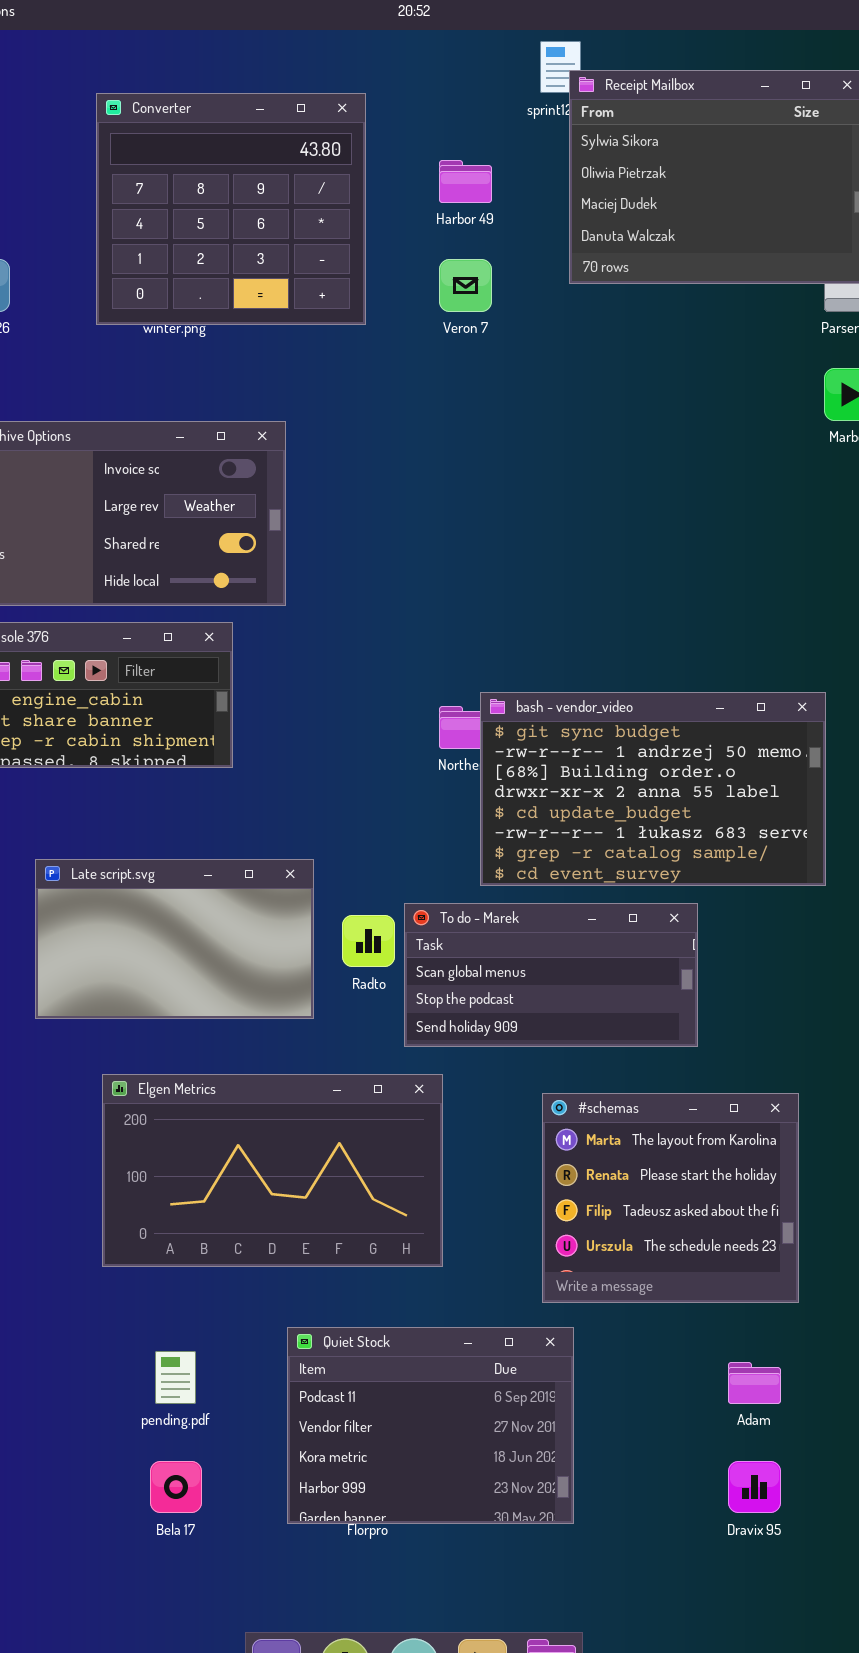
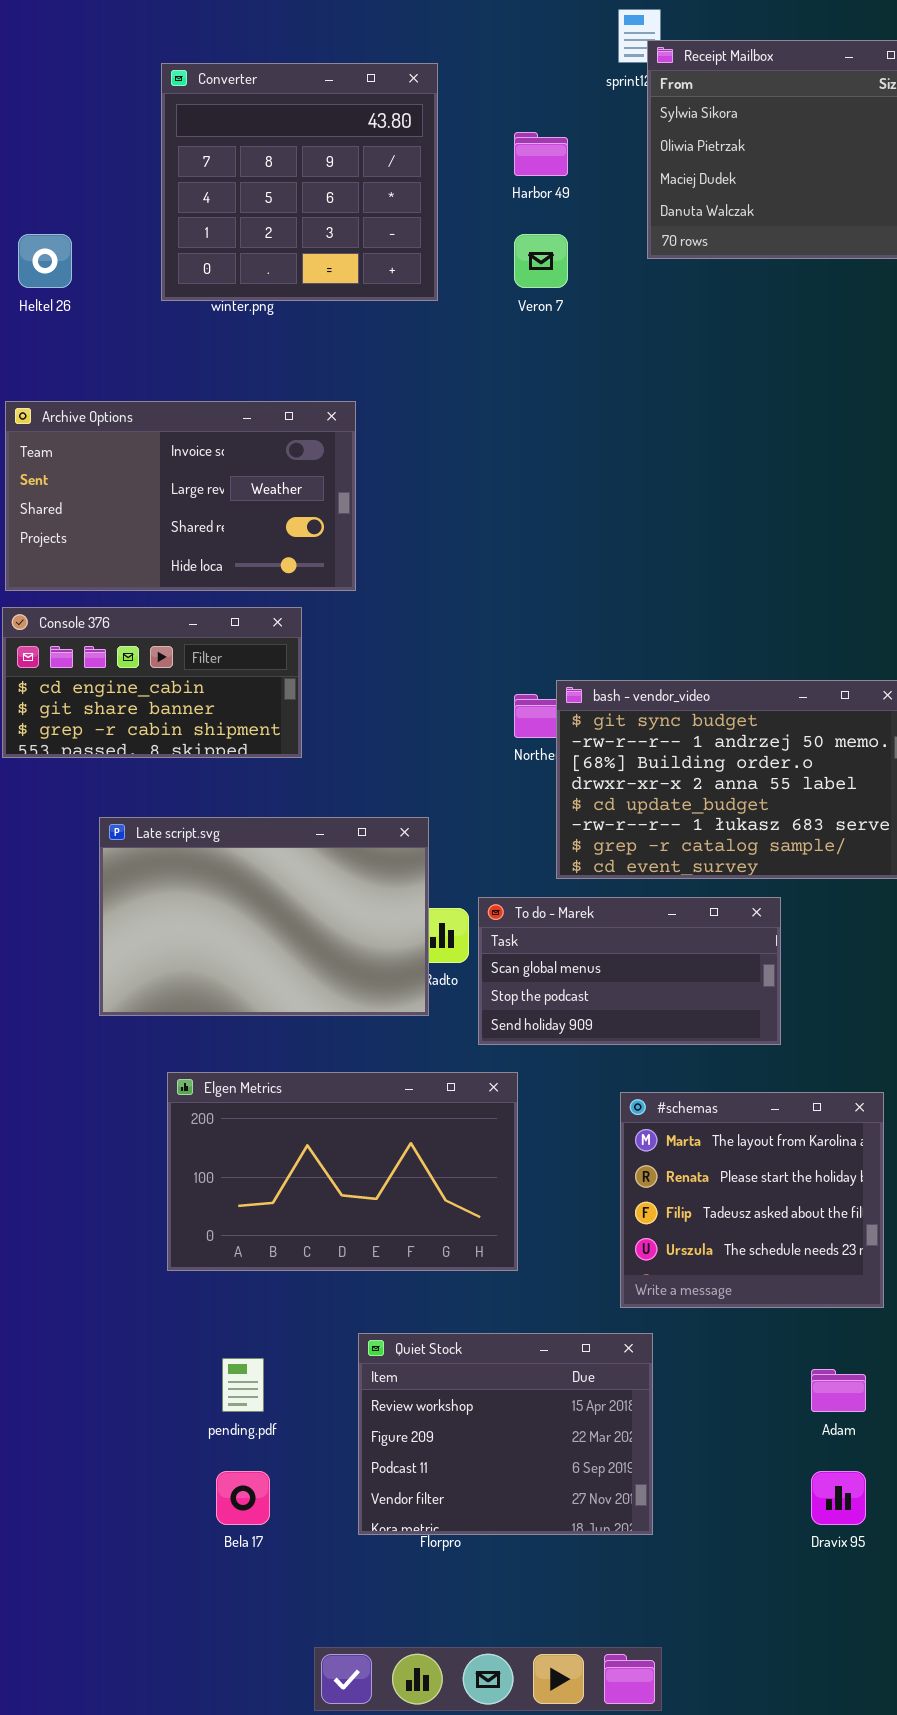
Late script.svg: [35,859,314,1019] -> [99,817,429,1016], resized
Quiet Stock: [287,1327,574,1524] -> [358,1333,653,1535], scrolled up 2 rows

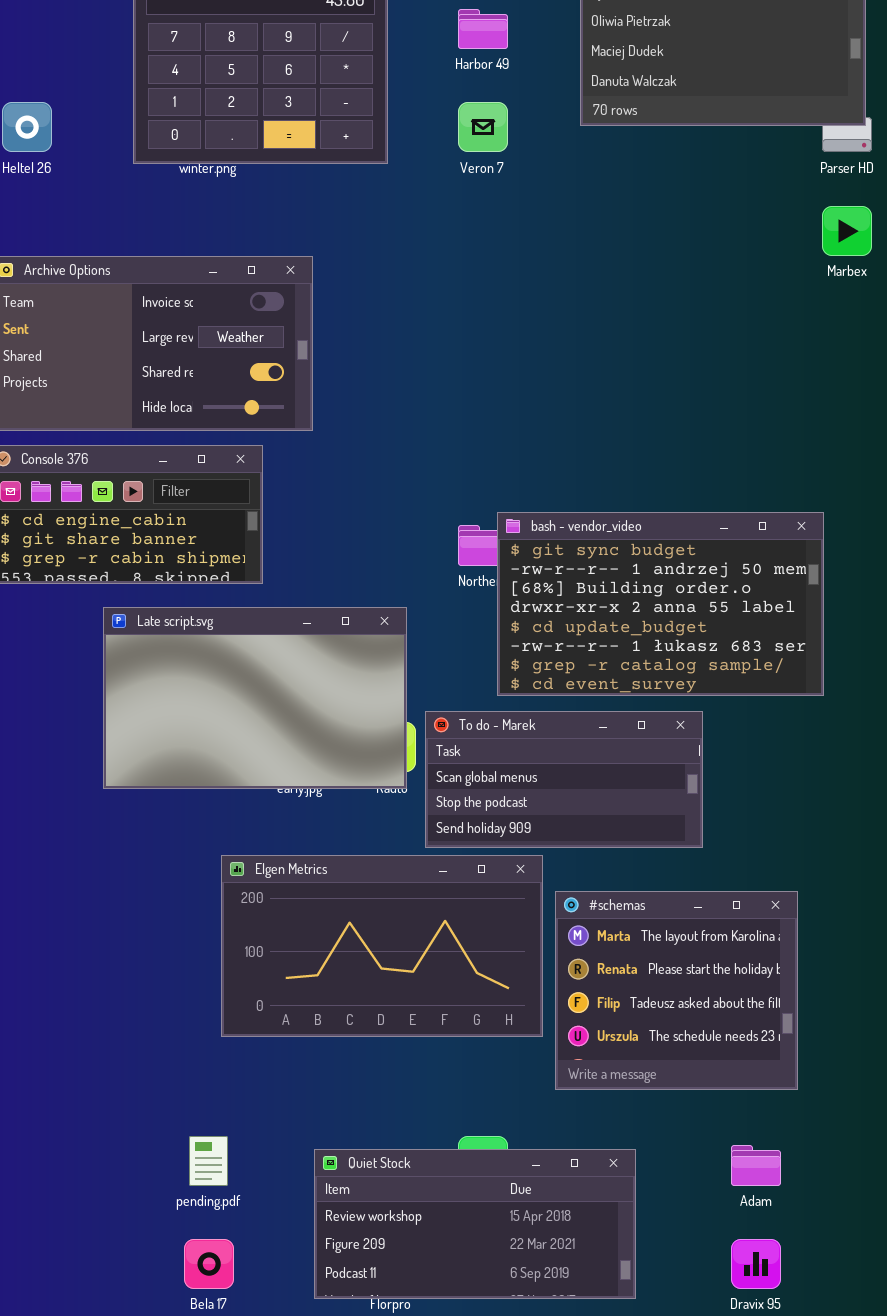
Late script.svg: [99,817,429,1016] -> [103,607,407,789], moved
Elgen Metrics: [167,1072,518,1271] -> [221,855,543,1037], moved
Quiet Stock: [358,1333,653,1535] -> [314,1149,636,1299], resized

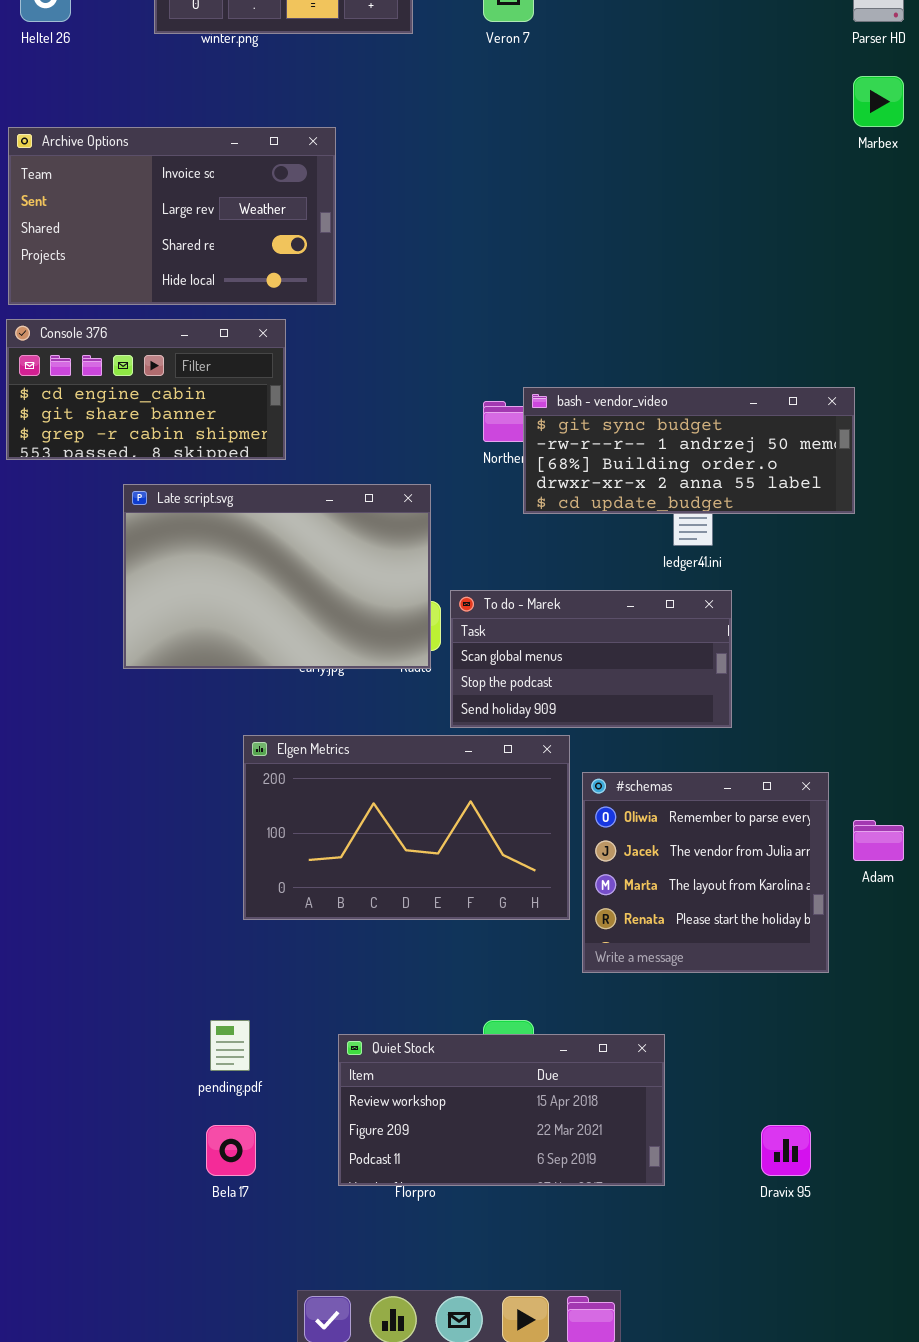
bash - vendor_video: [497,512,824,696] -> [523,387,855,514], resized
#schemas: [555,891,798,1090] -> [582,772,829,973], scrolled up 2 rows
Adam: [731,1145,781,1186] -> [853,820,904,861], moved

